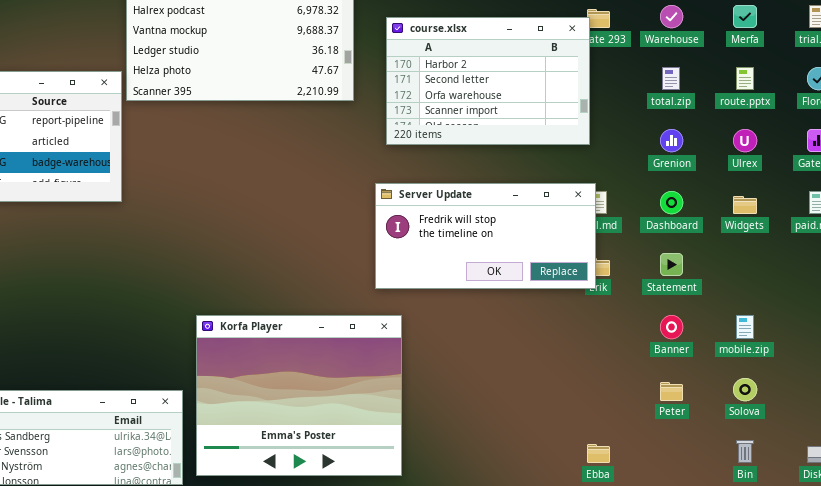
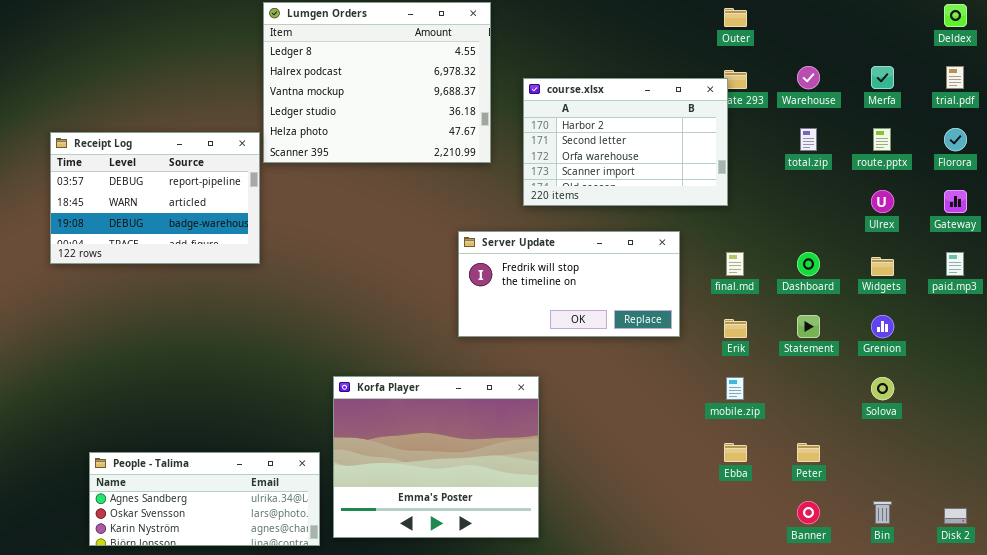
Grenion: [660,129,683,152] -> [871,315,894,338], moved
Server Update: [375,183,596,289] -> [458,231,680,337], moved
Banner: [660,315,683,339] -> [797,501,820,524], moved
mobile.zip: [736,315,754,339] -> [726,377,744,400], moved
Solova: [733,378,757,401] -> [871,377,894,400], moved
Ebba: [587,444,610,463] -> [724,443,747,462], moved

